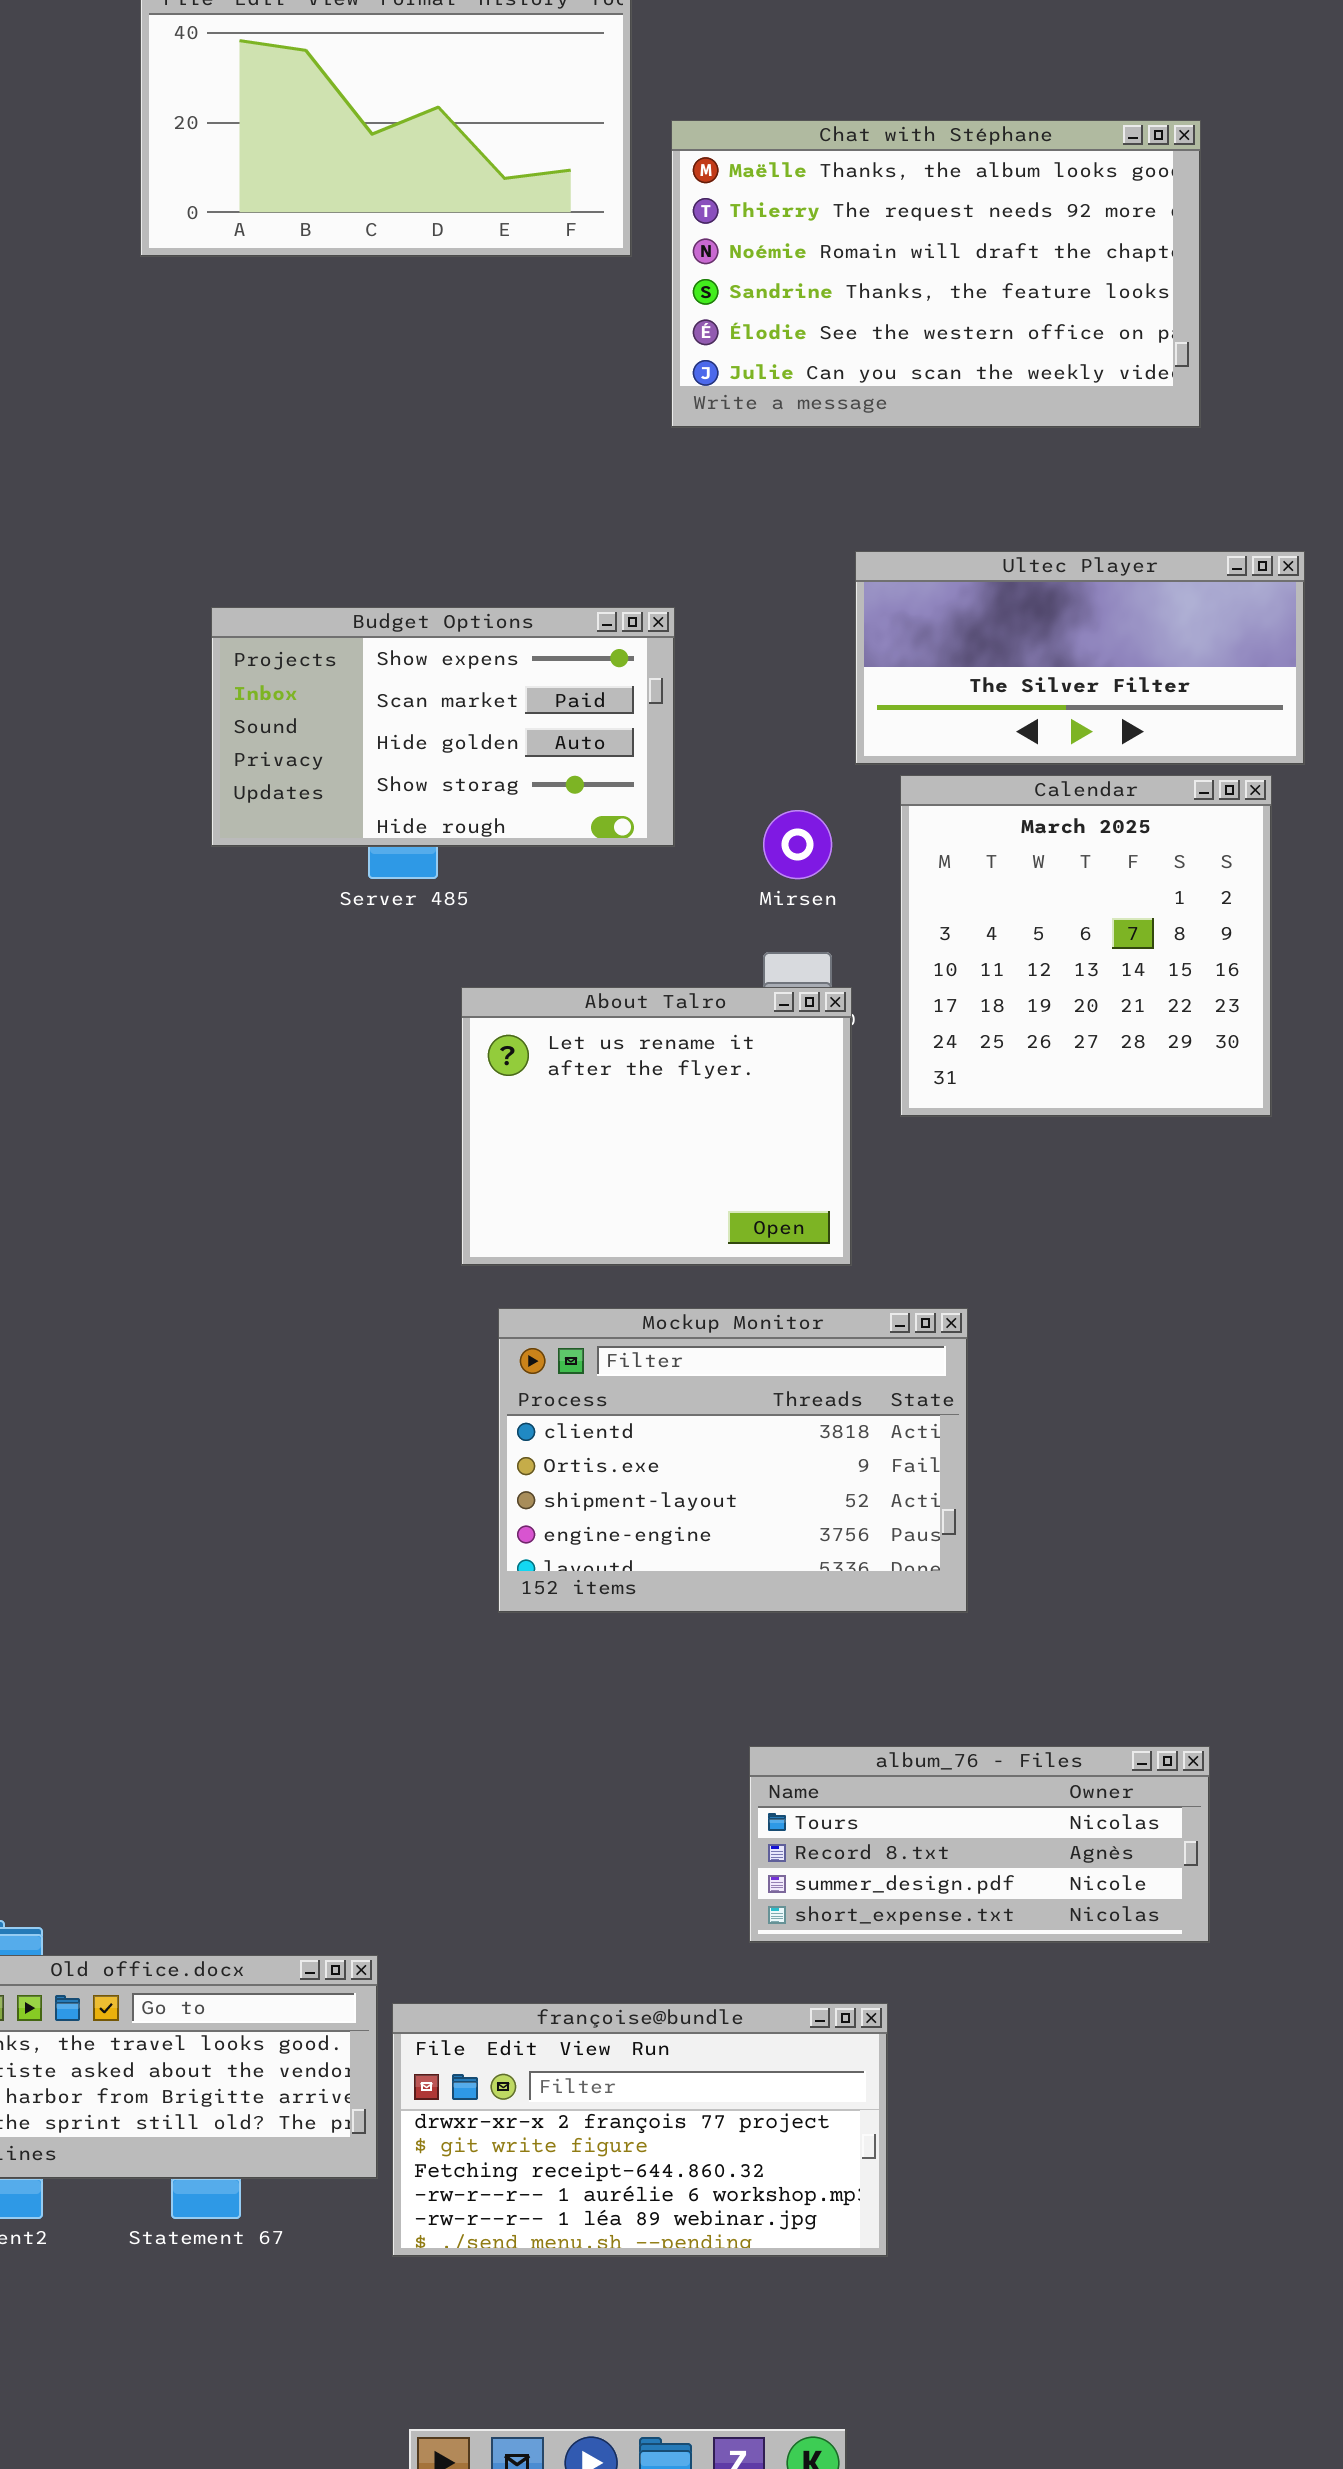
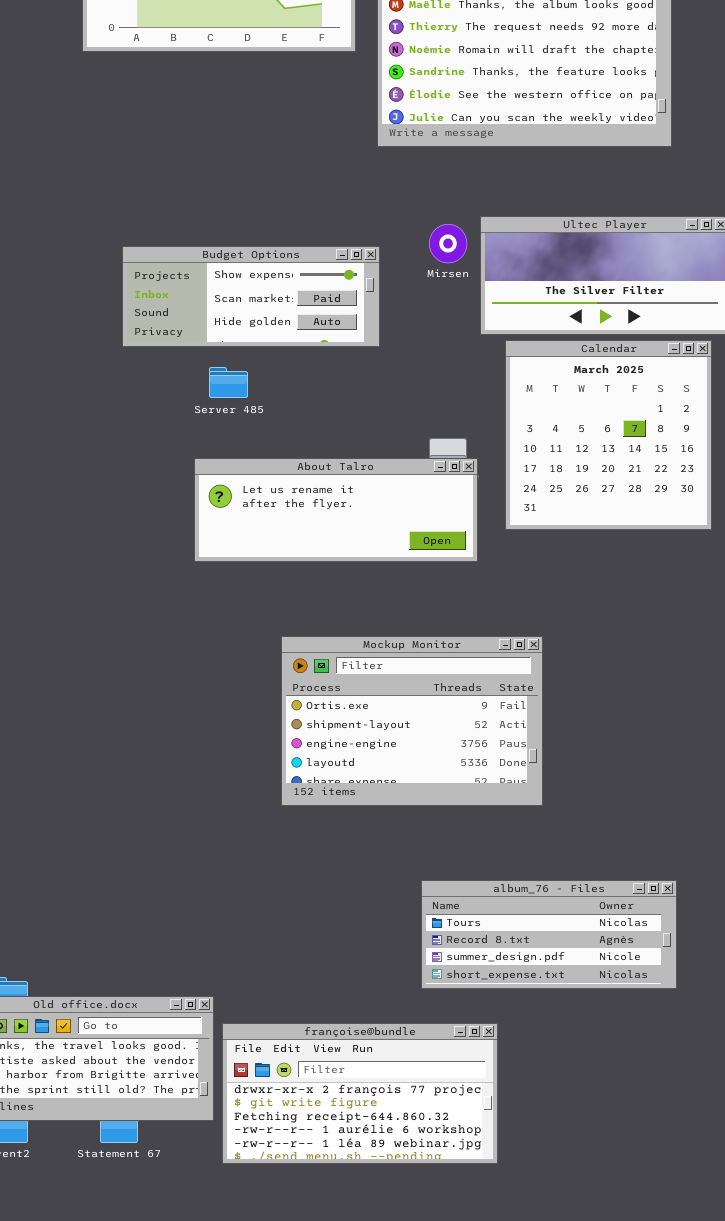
Budget Options: [211,607,675,847] -> [122,246,380,347], resized
Mirsen: [763,810,832,879] -> [429,224,467,263], moved
About Talro: [461,987,852,1266] -> [194,458,478,562], resized
Mockup Monitor: [498,1308,968,1613] -> [281,636,543,806], scrolled down 1 row

